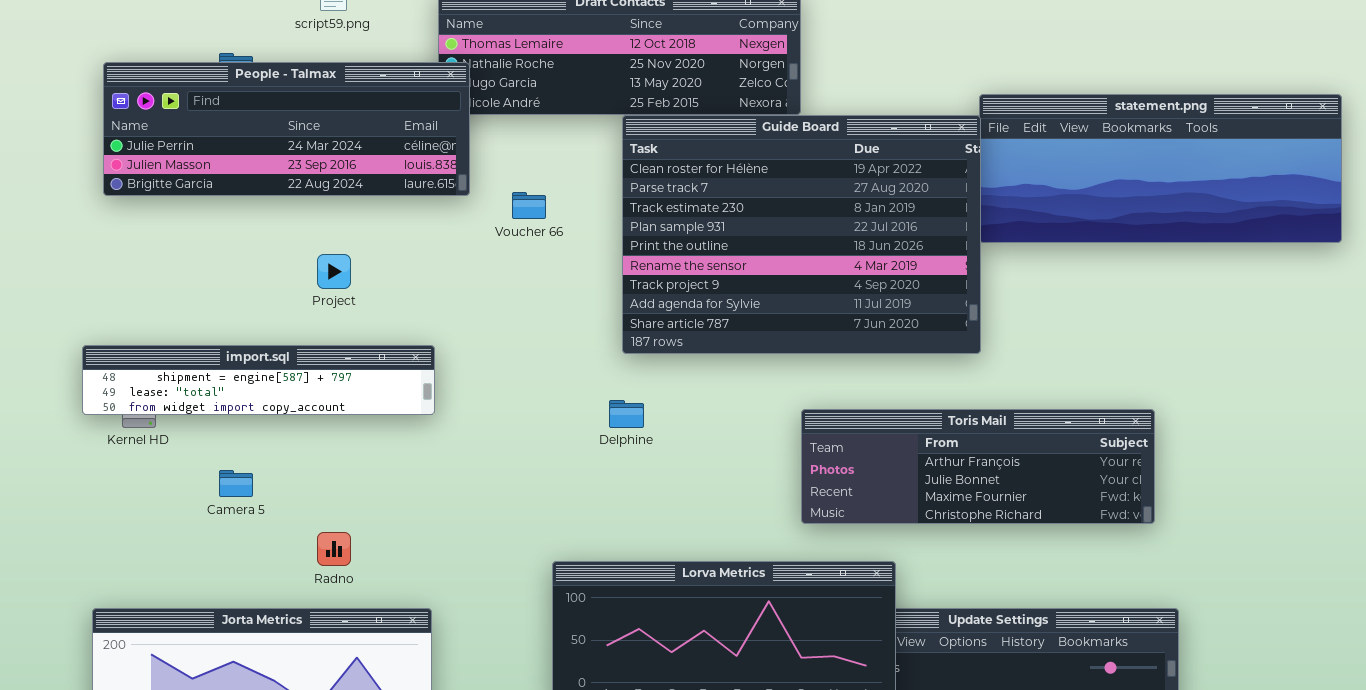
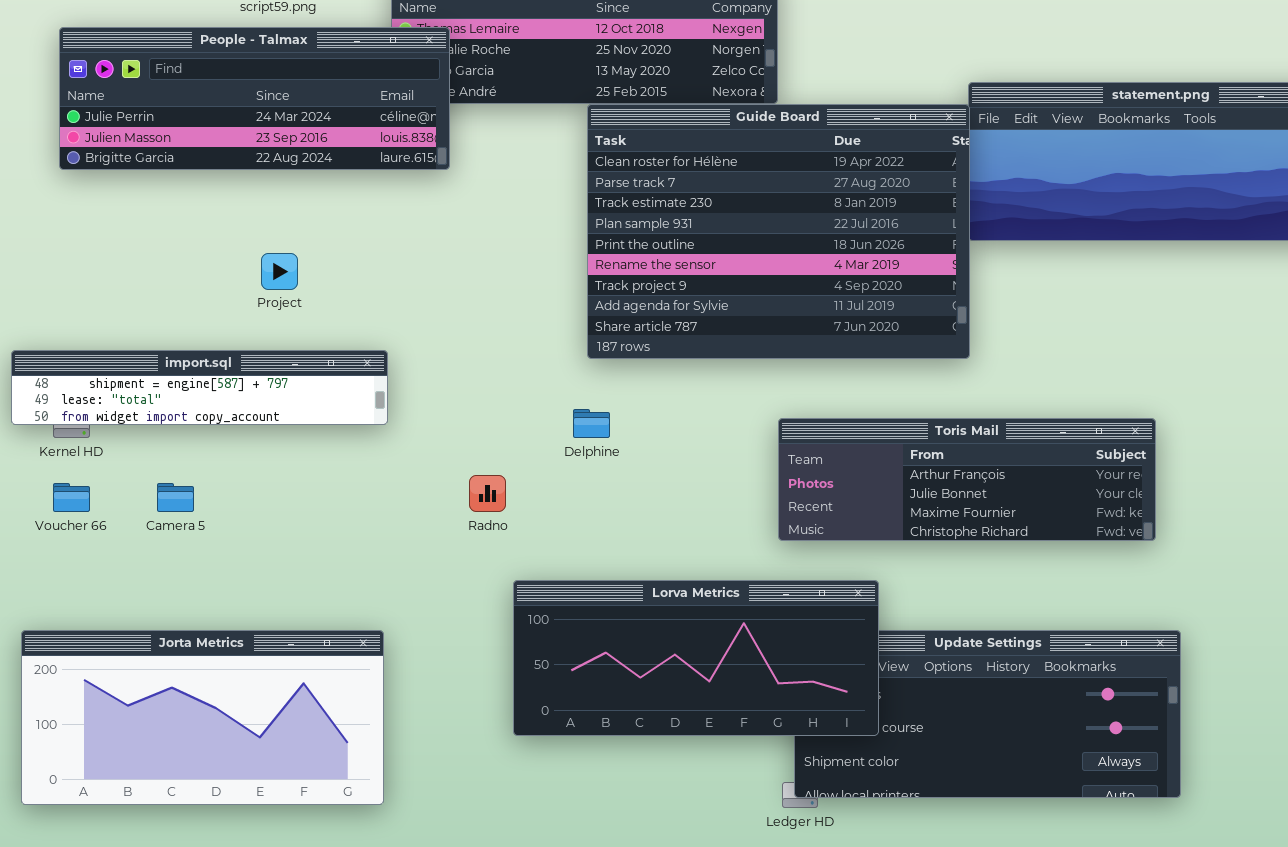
People - Talmax: [103,62,470,196] -> [59,27,450,170], moved
Voucher 66: [512,192,546,219] -> [53,483,90,512], moved
Radno: [317,532,351,566] -> [469,475,506,512], moved

